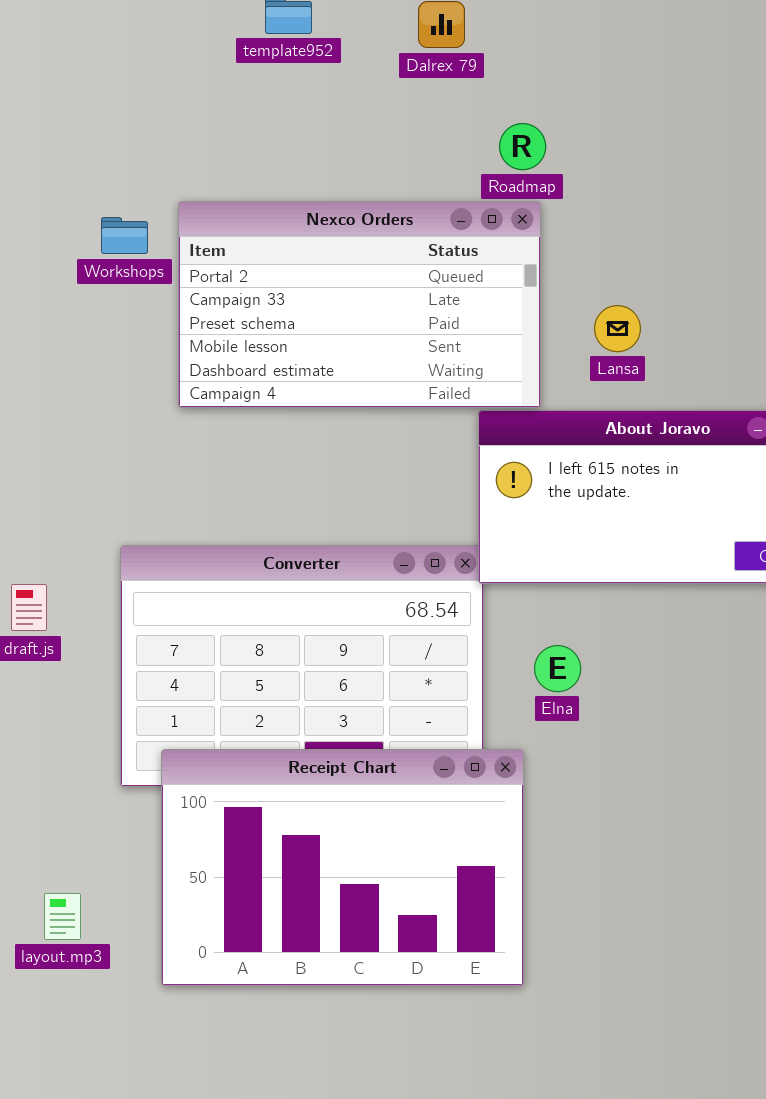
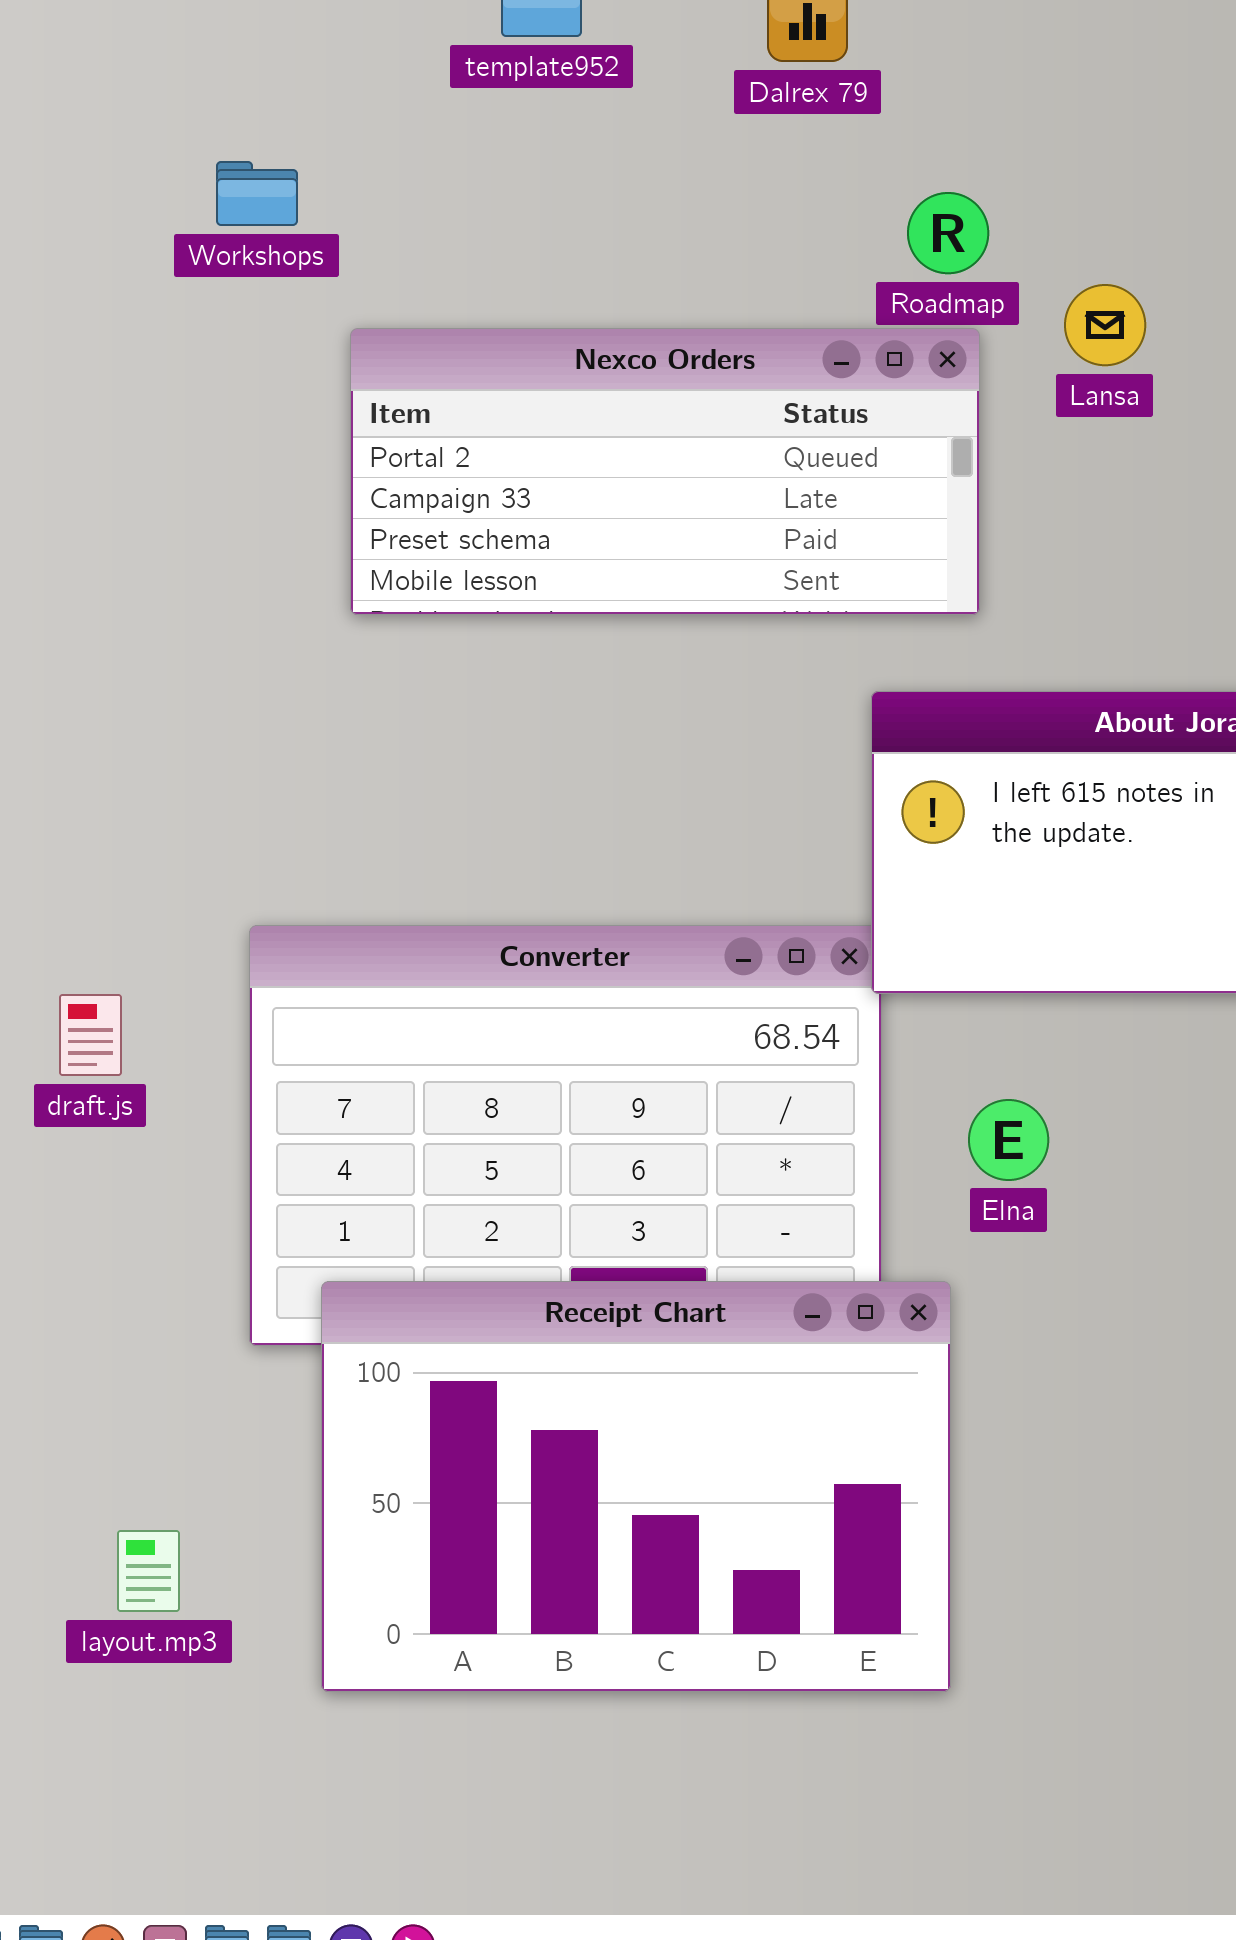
Nexco Orders: [178,201,541,408] -> [350,328,980,615], resized
Workshops: [101,217,148,254] -> [216,161,298,226], moved
Lansa: [594,305,641,352] -> [1064,284,1146,366], moved

